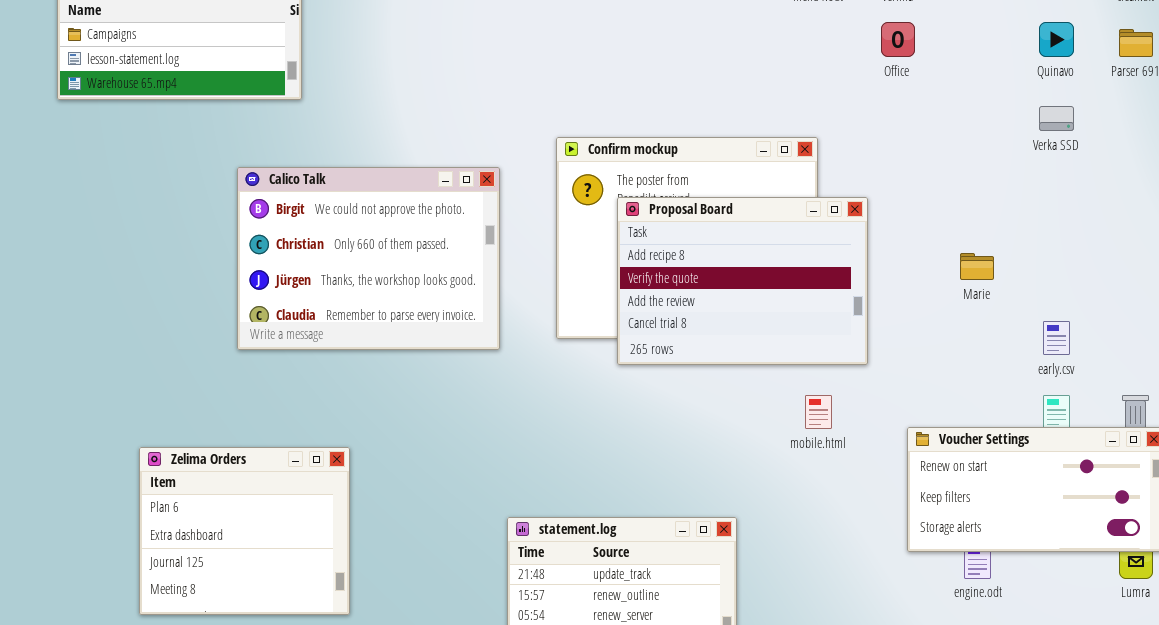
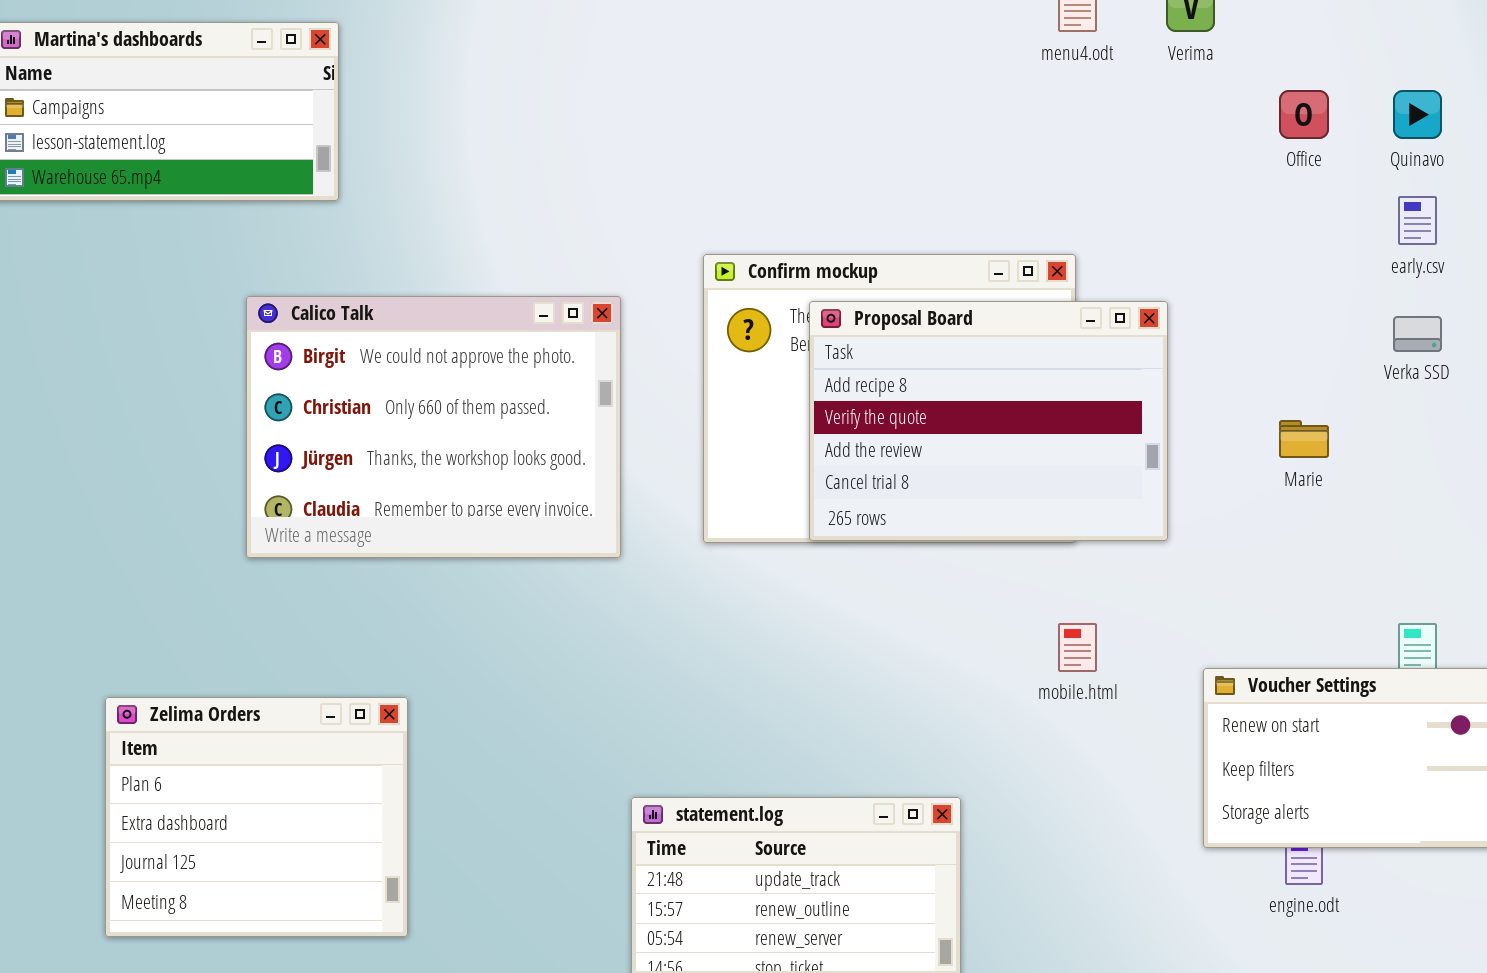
Office: [881,22,915,57] -> [1279,90,1329,139], moved
Verka SSD: [1039,106,1074,131] -> [1393,316,1442,352], moved
Proposal Board: [617,197,868,365] -> [809,301,1168,541], moved
early.csv: [1043,321,1070,355] -> [1398,196,1437,245], moved

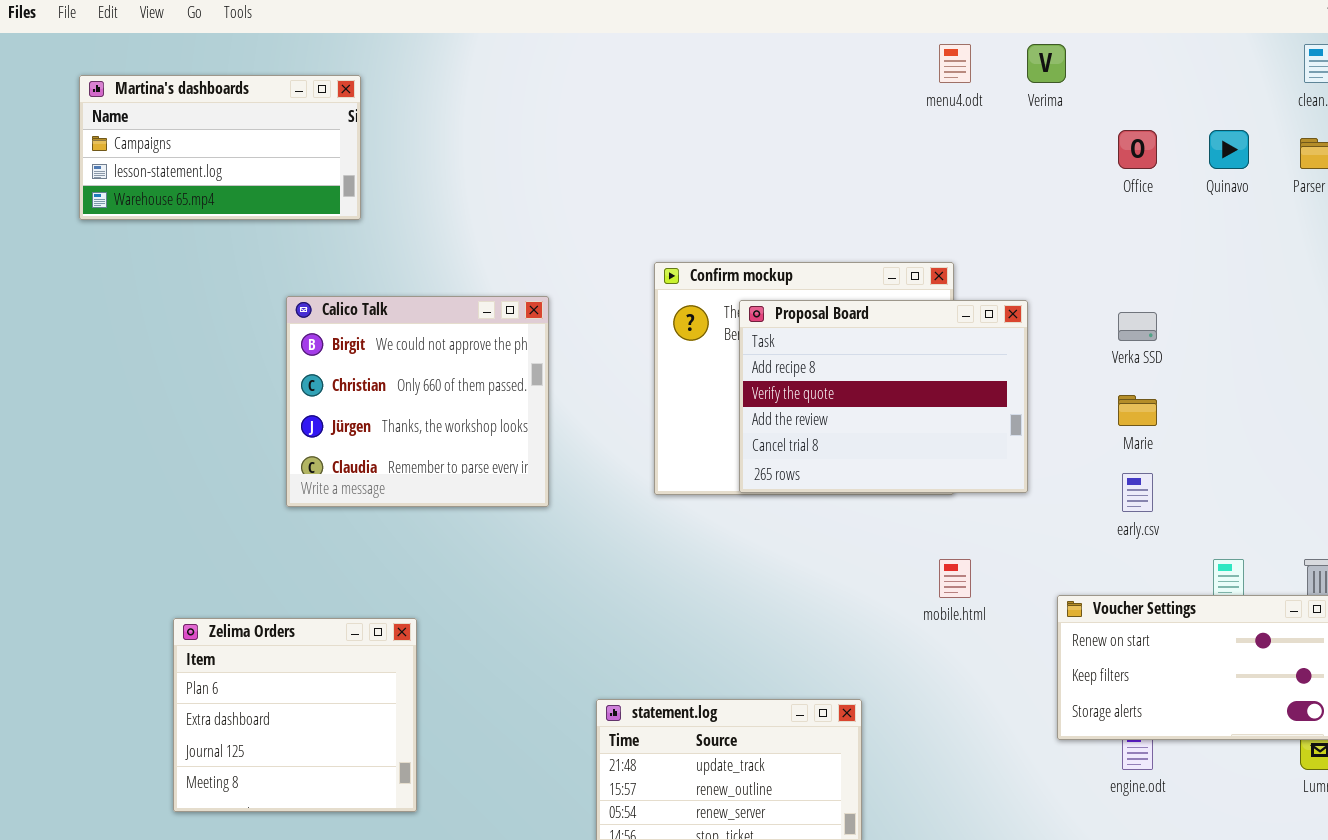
early.csv: [1398,196,1437,245] -> [1122,473,1153,512], moved
Calico Talk: [246,296,621,558] -> [286,296,549,507], resized
Verka SSD: [1393,316,1442,352] -> [1118,312,1157,341], moved

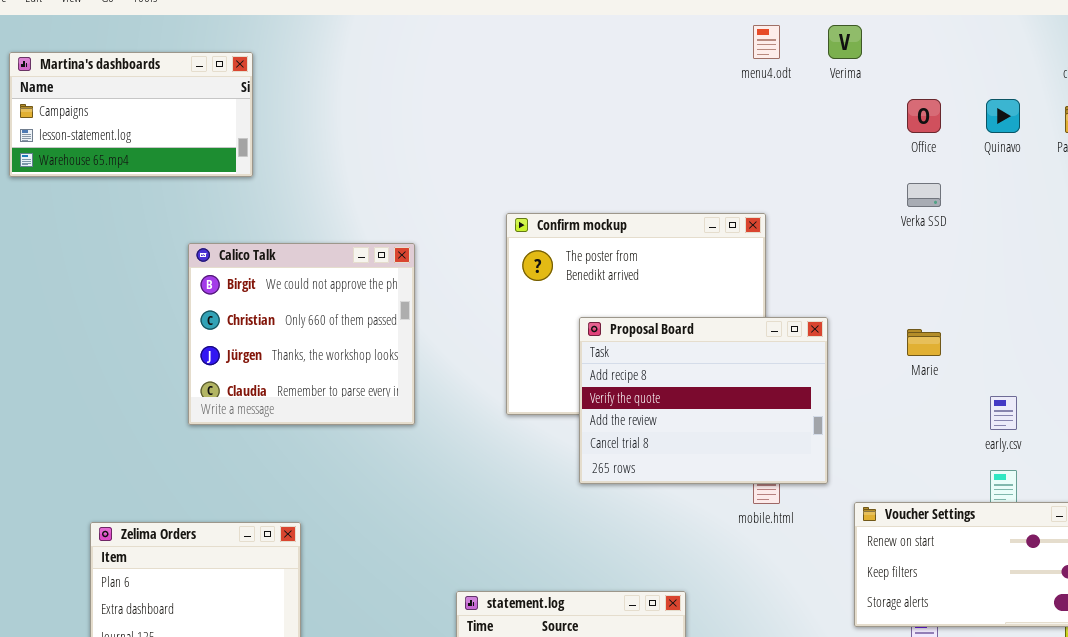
Proposal Board: [739,300,1028,493] -> [579,317,828,484], moved
Verka SSD: [1118,312,1157,341] -> [907,183,941,207], moved
early.csv: [1122,473,1153,512] -> [990,396,1017,430], moved

